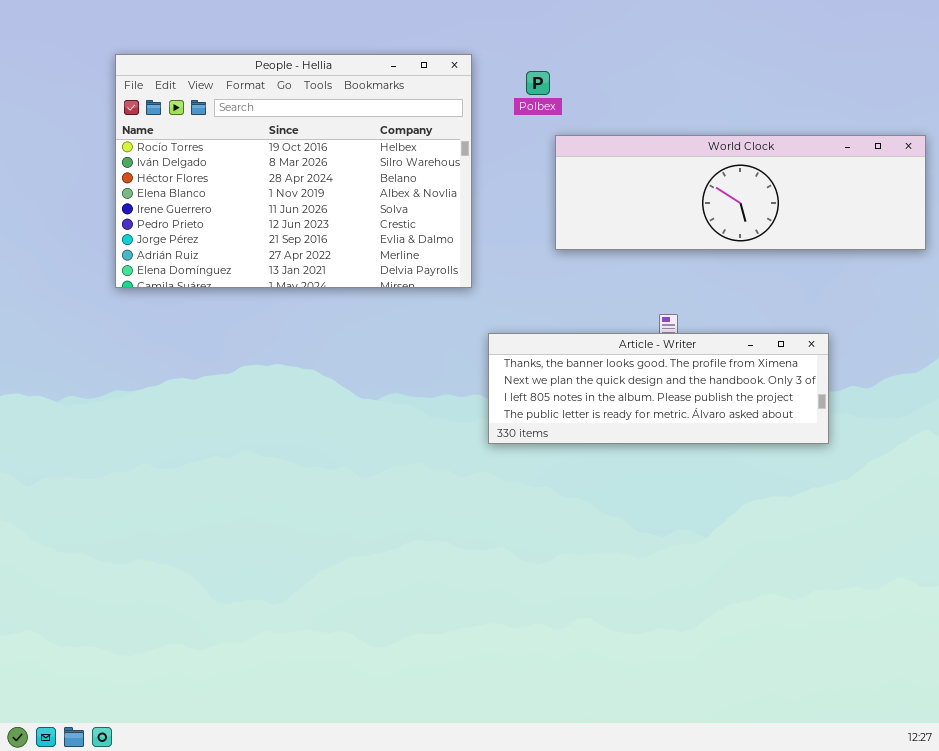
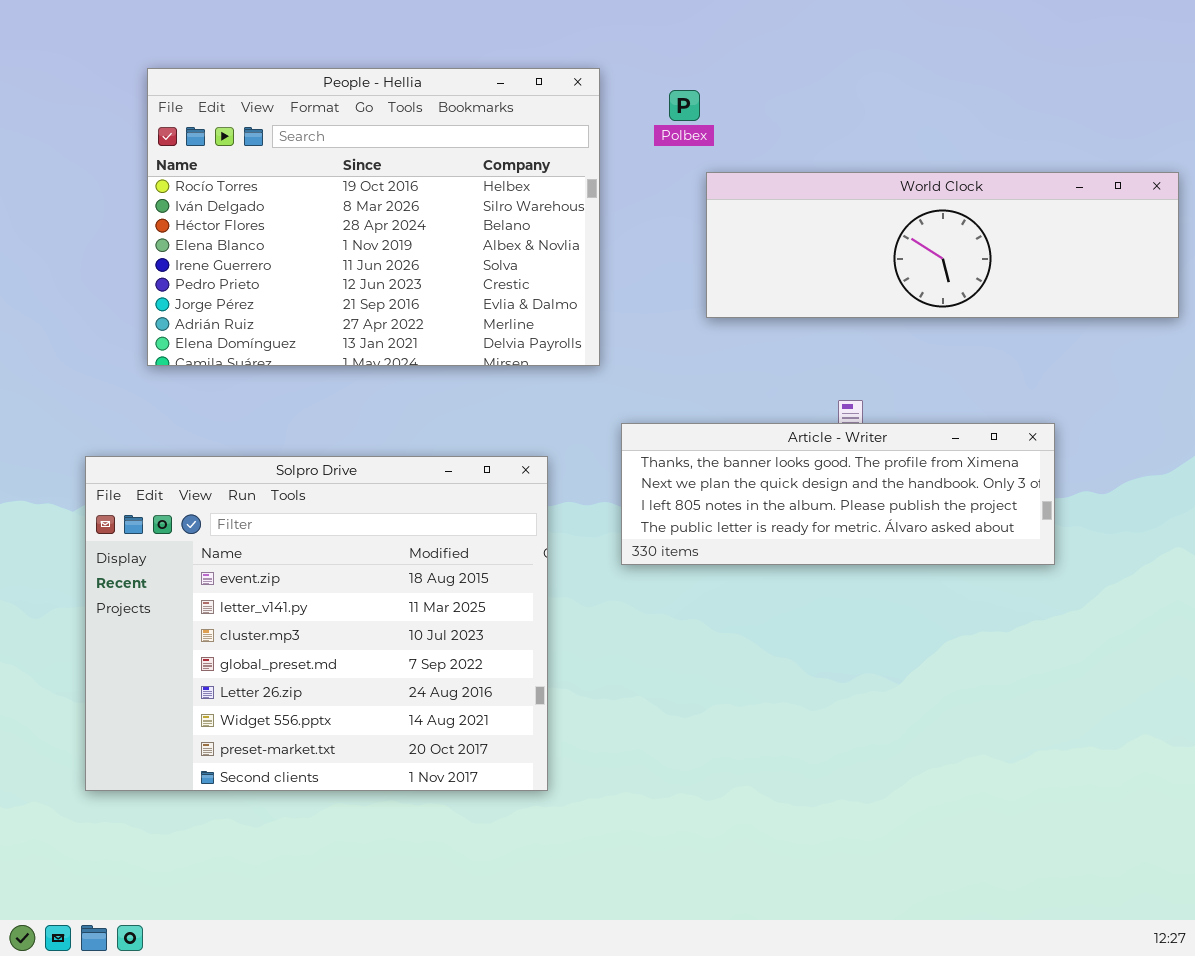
Solpro Drive: none -> [85,456,548,791], opened

